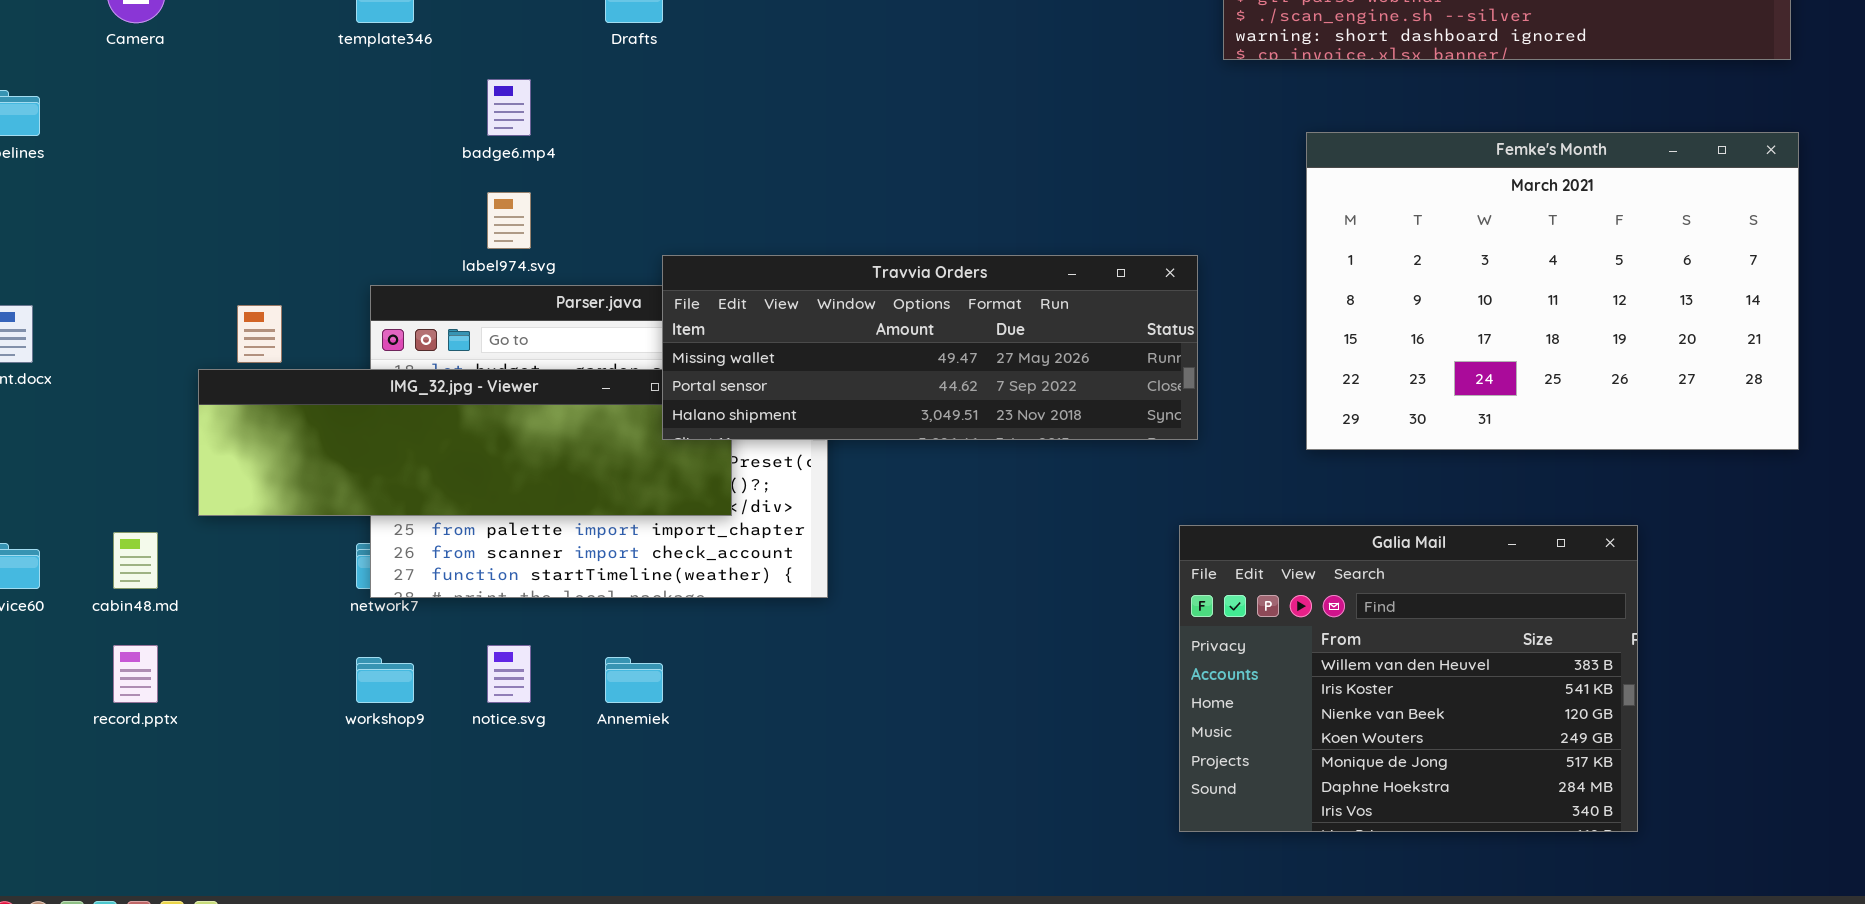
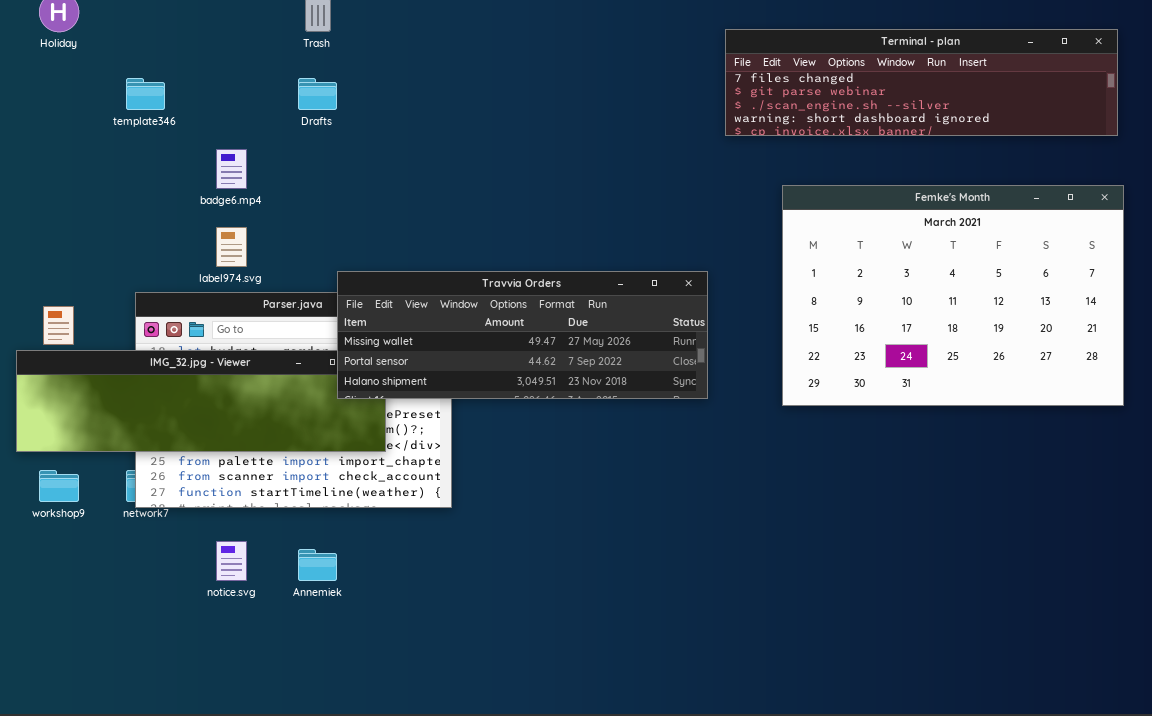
Galia Mail: [1179,525,1638,832] -> none, closed
workshop9: [356,657,414,703] -> [39,470,79,502], moved

